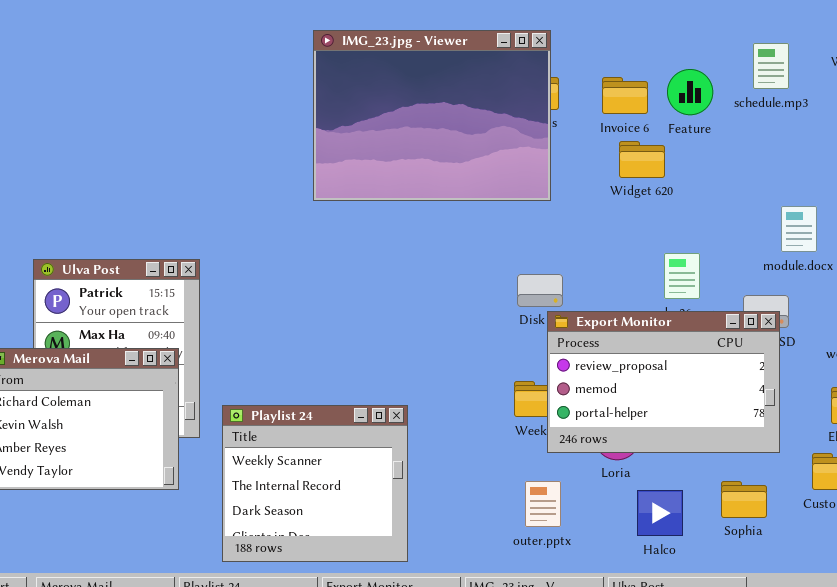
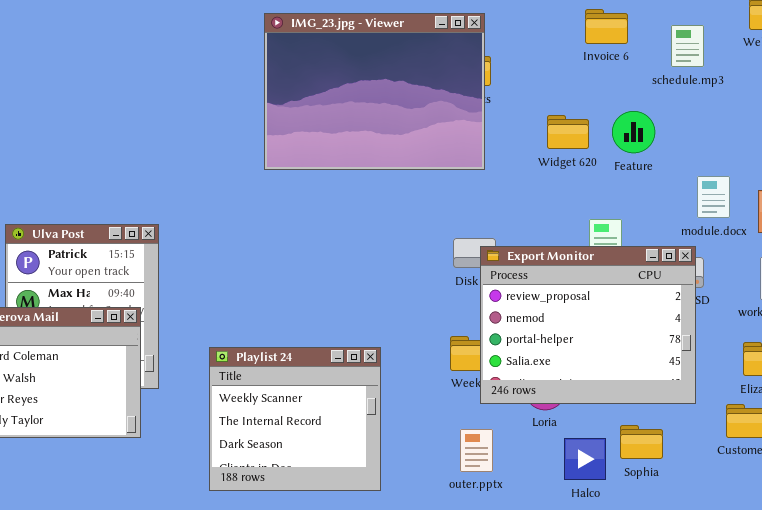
Feature: [667,69,713,115] -> [612,111,655,153], moved
Invoice 6: [602,77,648,114] -> [585,9,628,44], moved
Export Monitor: [547,311,780,453] -> [480,246,696,404], resized
Playlist 24: [222,405,408,562] -> [209,347,381,491], moved
Sophia: [721,481,767,518] -> [620,425,663,459], moved

